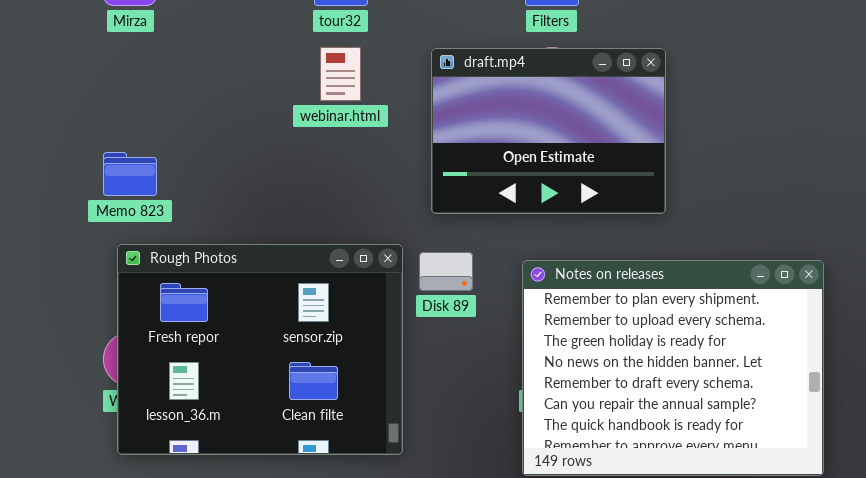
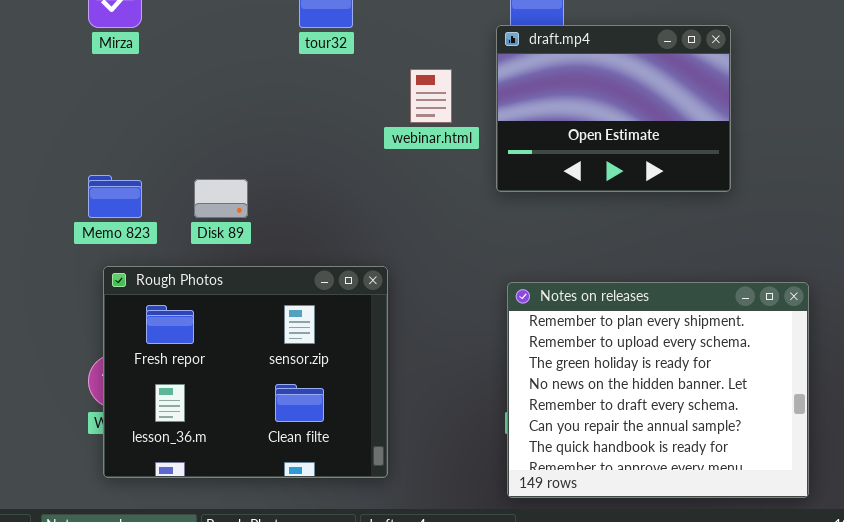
webinar.html: [320,47,361,101] -> [410,69,452,123], moved
draft.mp4: [431,48,666,214] -> [496,25,731,192], moved
Disk 89: [419,252,473,291] -> [194,179,248,218], moved

